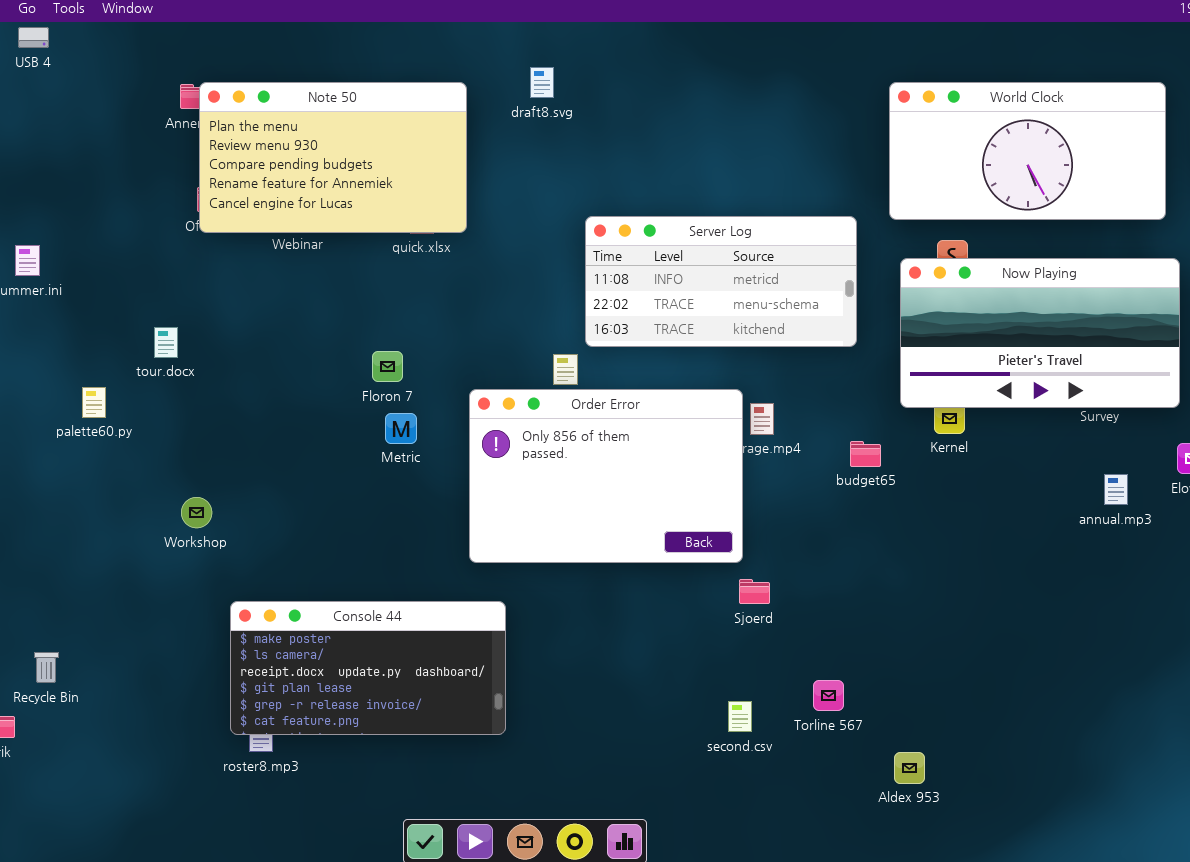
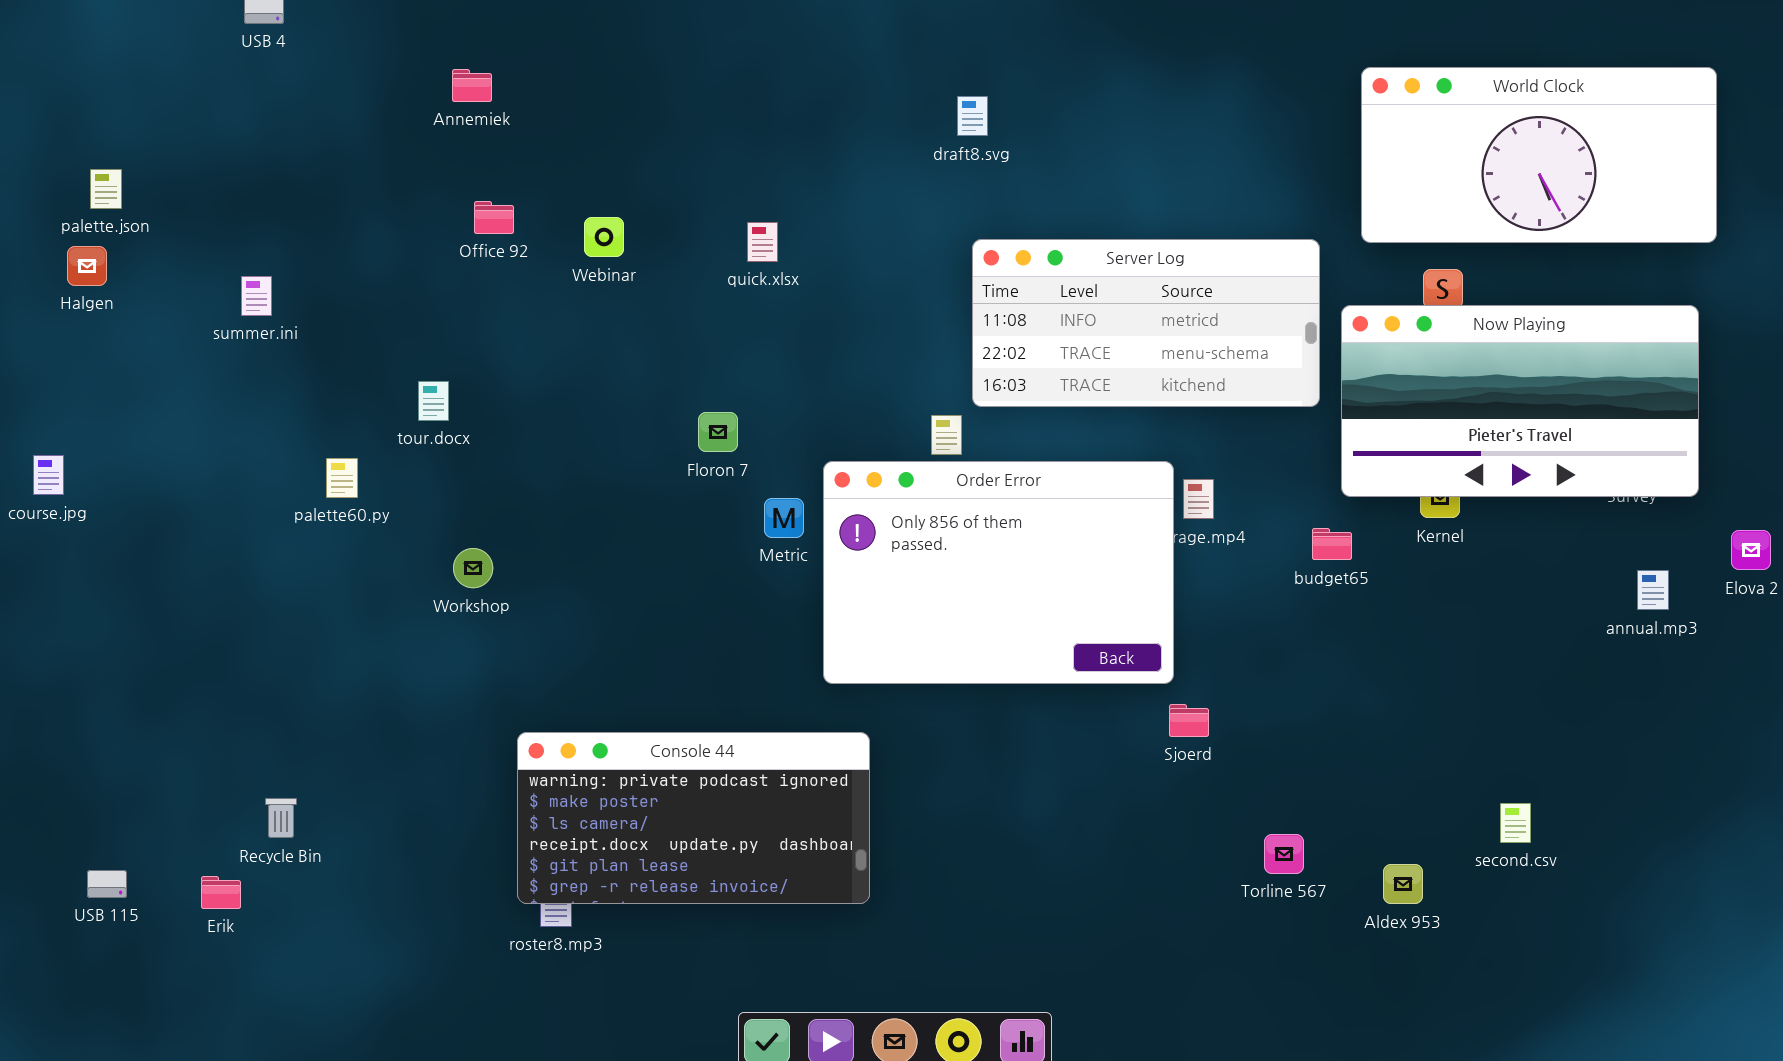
draft8.svg: [530,67,554,98] -> [957,96,988,136], moved
Note 50: [199,82,467,233] -> none, closed
Now Playing: [900,258,1180,408] -> [1341,305,1699,497], moved
Metric: [385,413,417,444] -> [764,498,804,538], moved
Workshop: [181,497,212,528] -> [453,548,493,588], moved
Console 44: [230,601,506,735] -> [517,732,870,904], scrolled up 1 row
second.csv: [728,701,752,732] -> [1500,803,1531,843], moved
Aldex 953: [894,752,925,784] -> [1383,864,1423,904], moved

